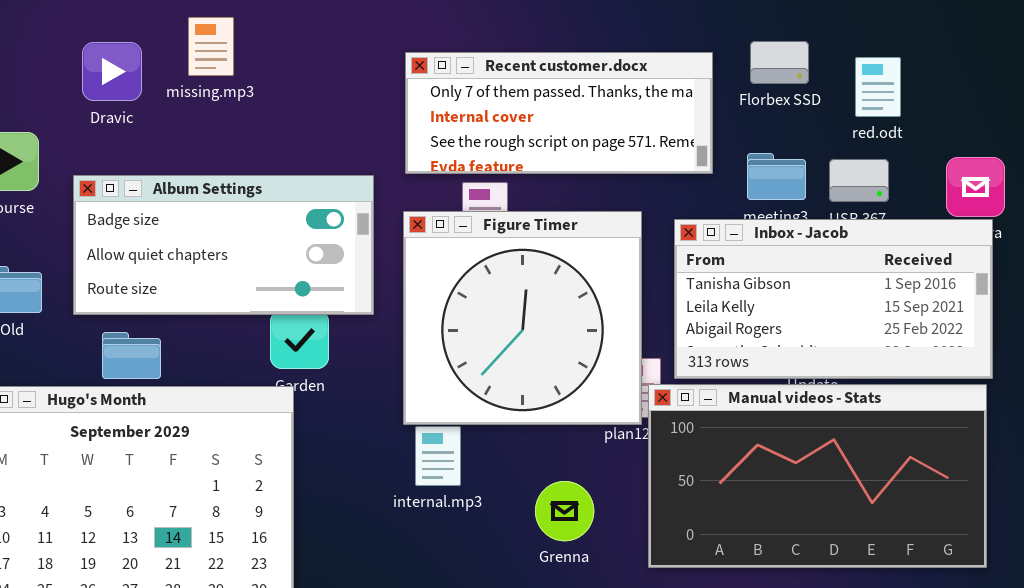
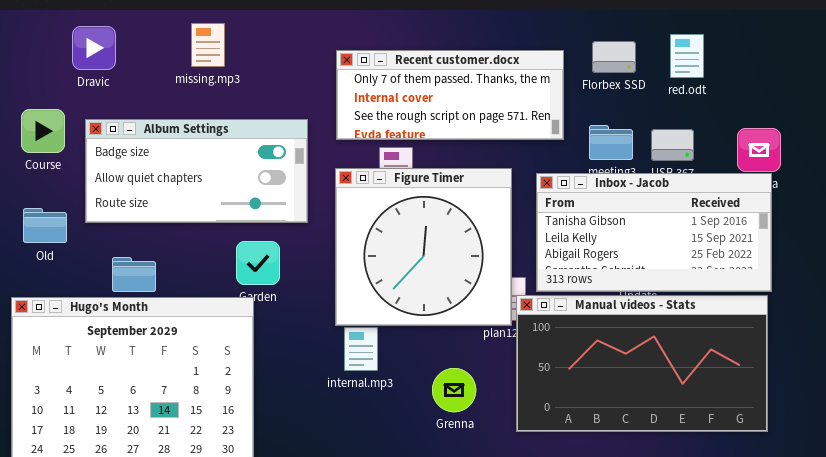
missing.mp3: [188,17,234,76] -> [191,23,225,67], moved
Dravic: [82,42,142,101] -> [72,26,116,70], moved
red.odt: [855,57,901,117] -> [670,34,704,78], moved
Album Settings: [73,175,374,315] -> [85,119,308,223], moved

